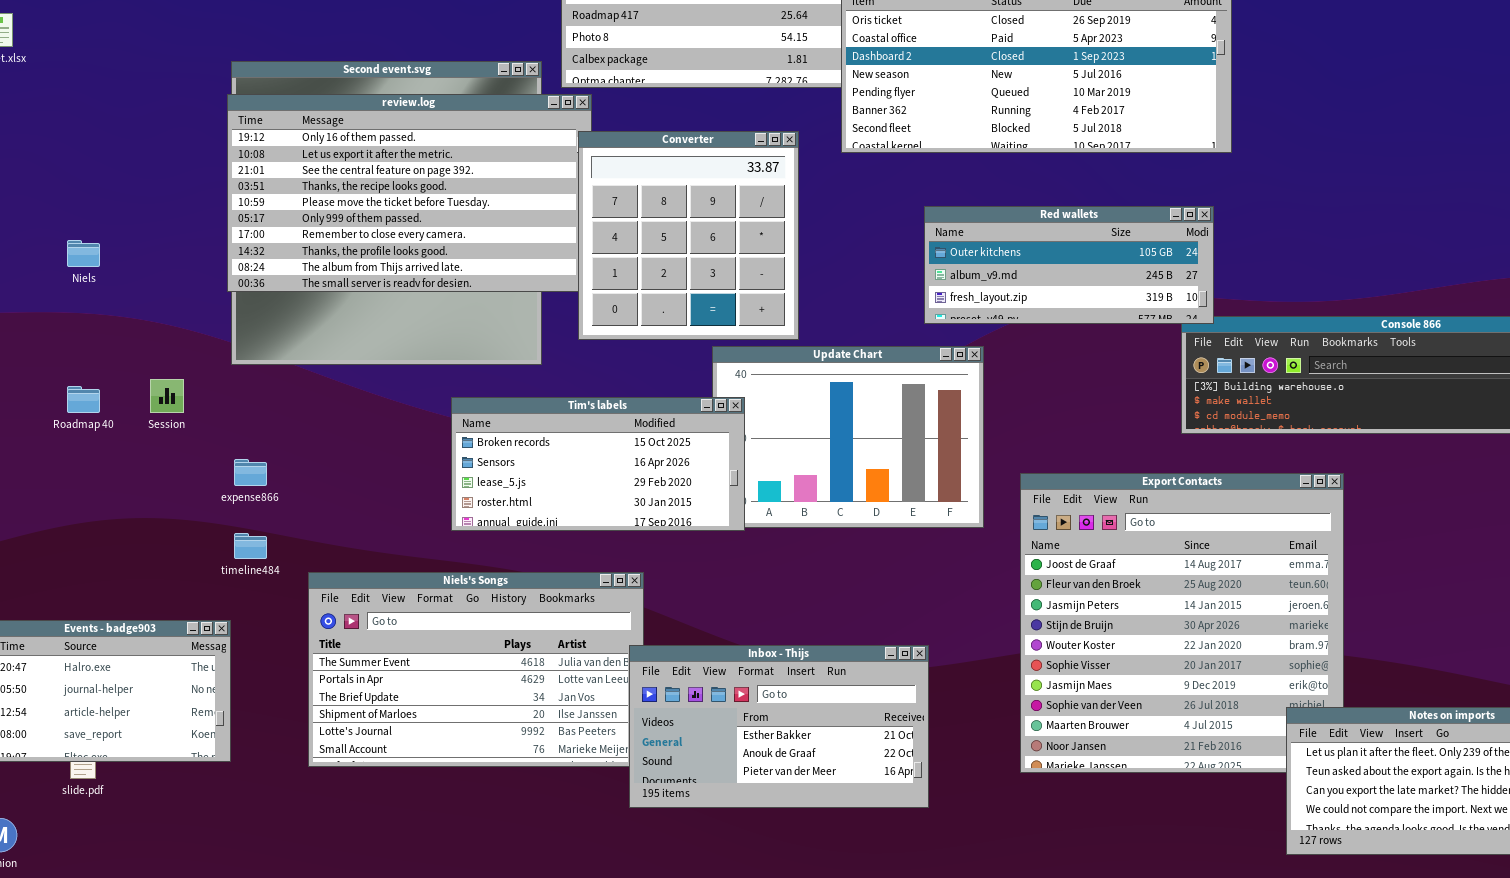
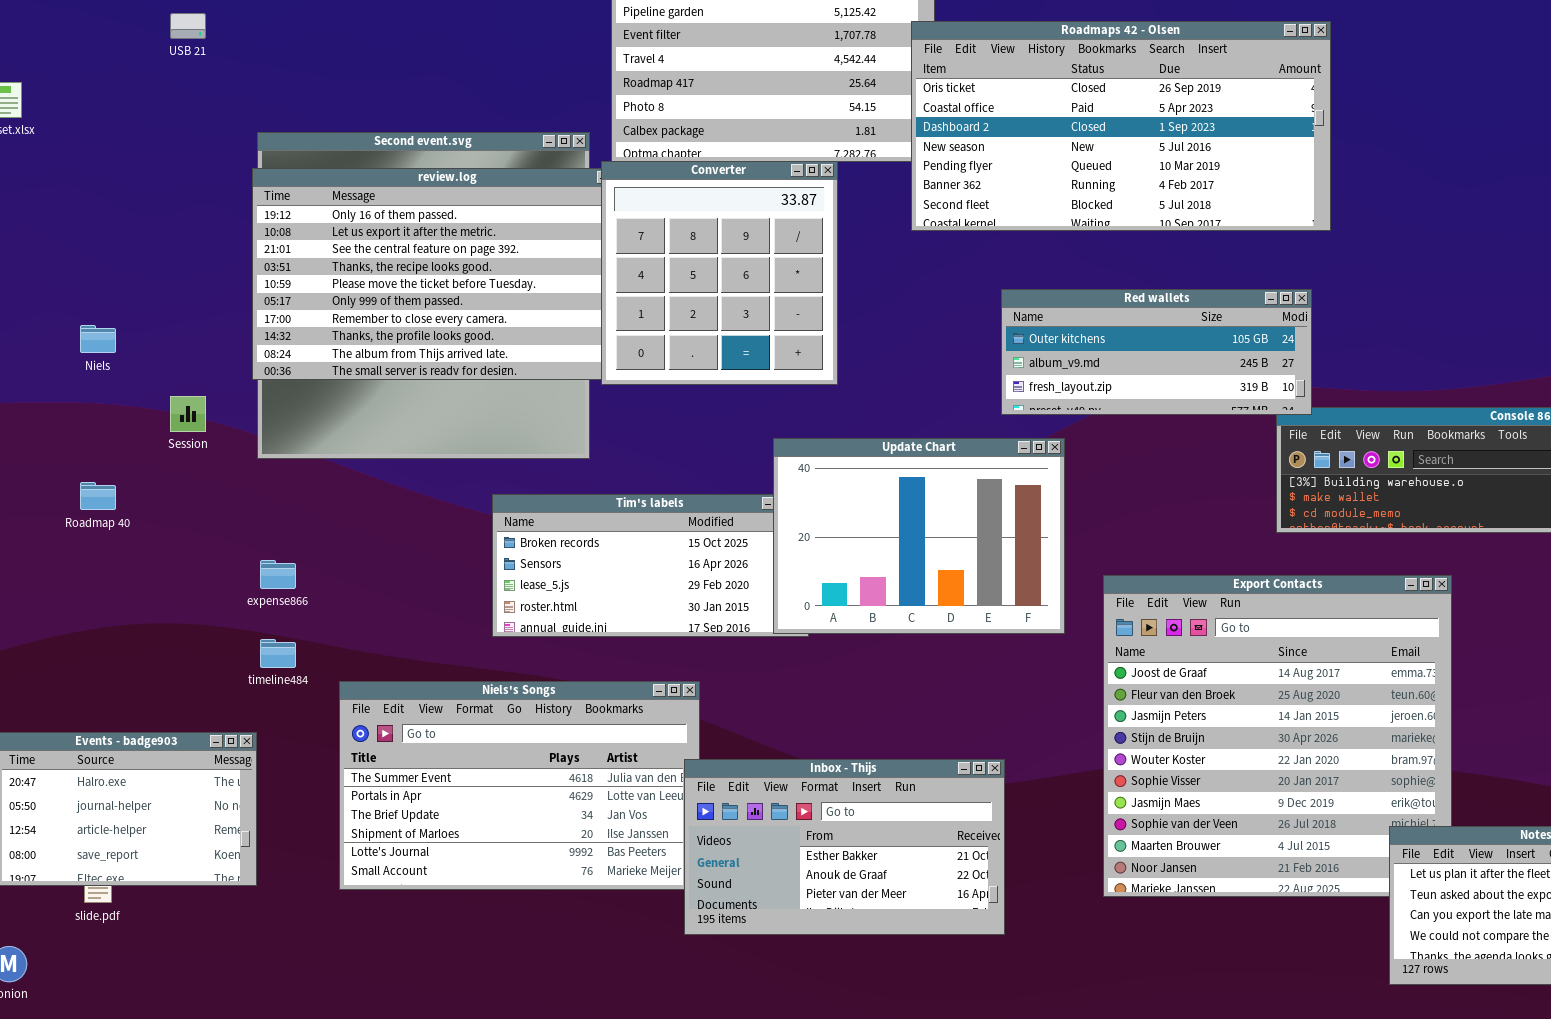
Converter: [578,131,799,340] -> [601,161,838,385], moved
Update Chart: [712,346,984,528] -> [773,438,1065,634], raised
Session: [150,379,184,413] -> [170,396,206,432], moved

